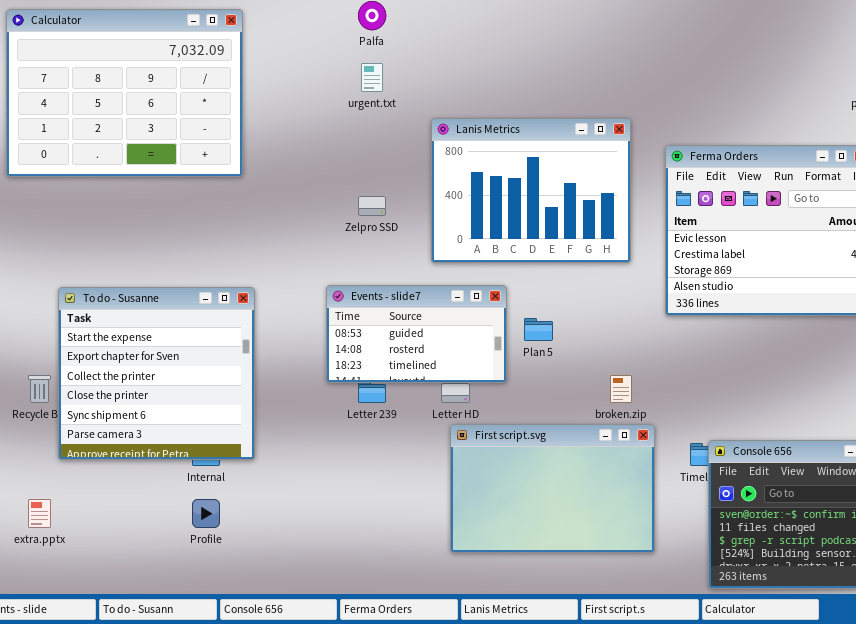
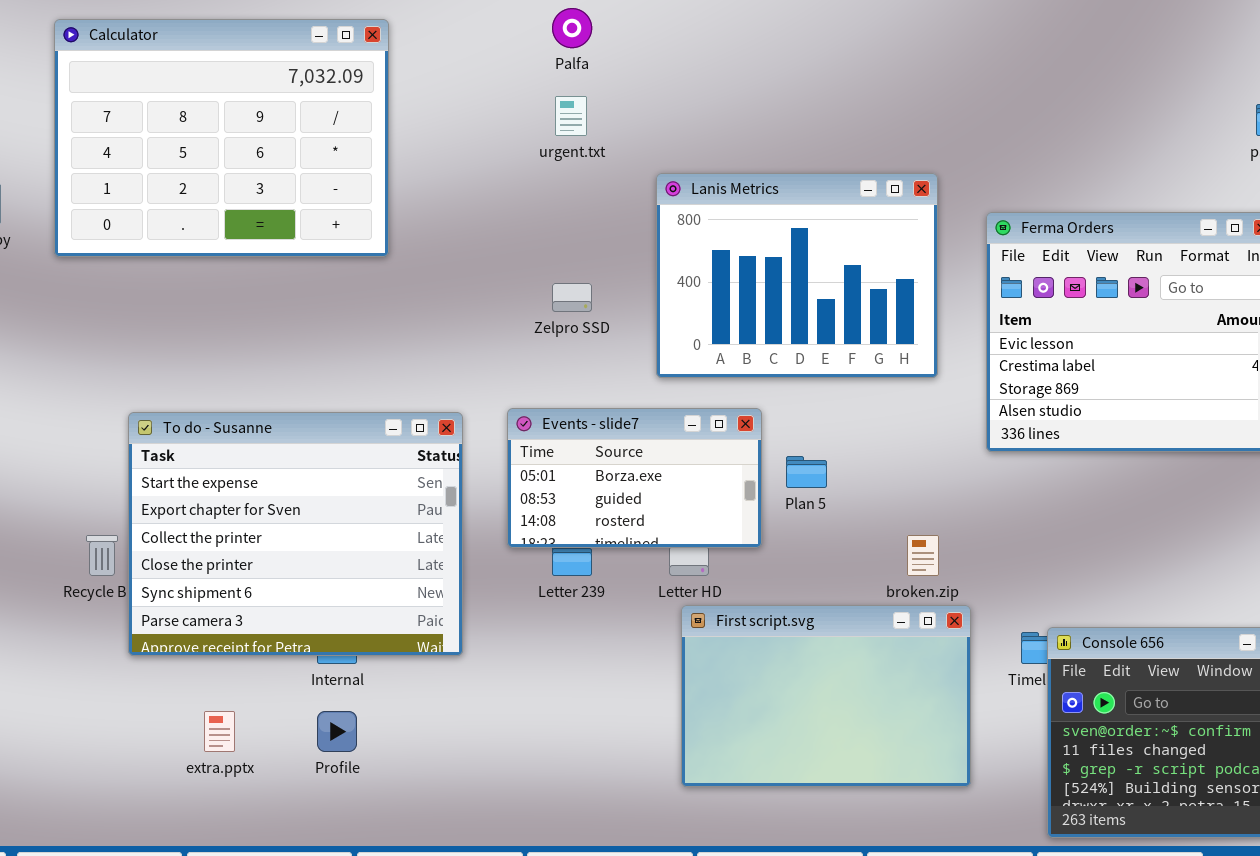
Events - slide7: [326,285,507,383] -> [507,408,762,548], scrolled up 1 row
To do - Susanne: [58,287,255,460] -> [128,412,463,656], resized
extra.pptx: [28,499,51,528] -> [204,711,235,752], moved

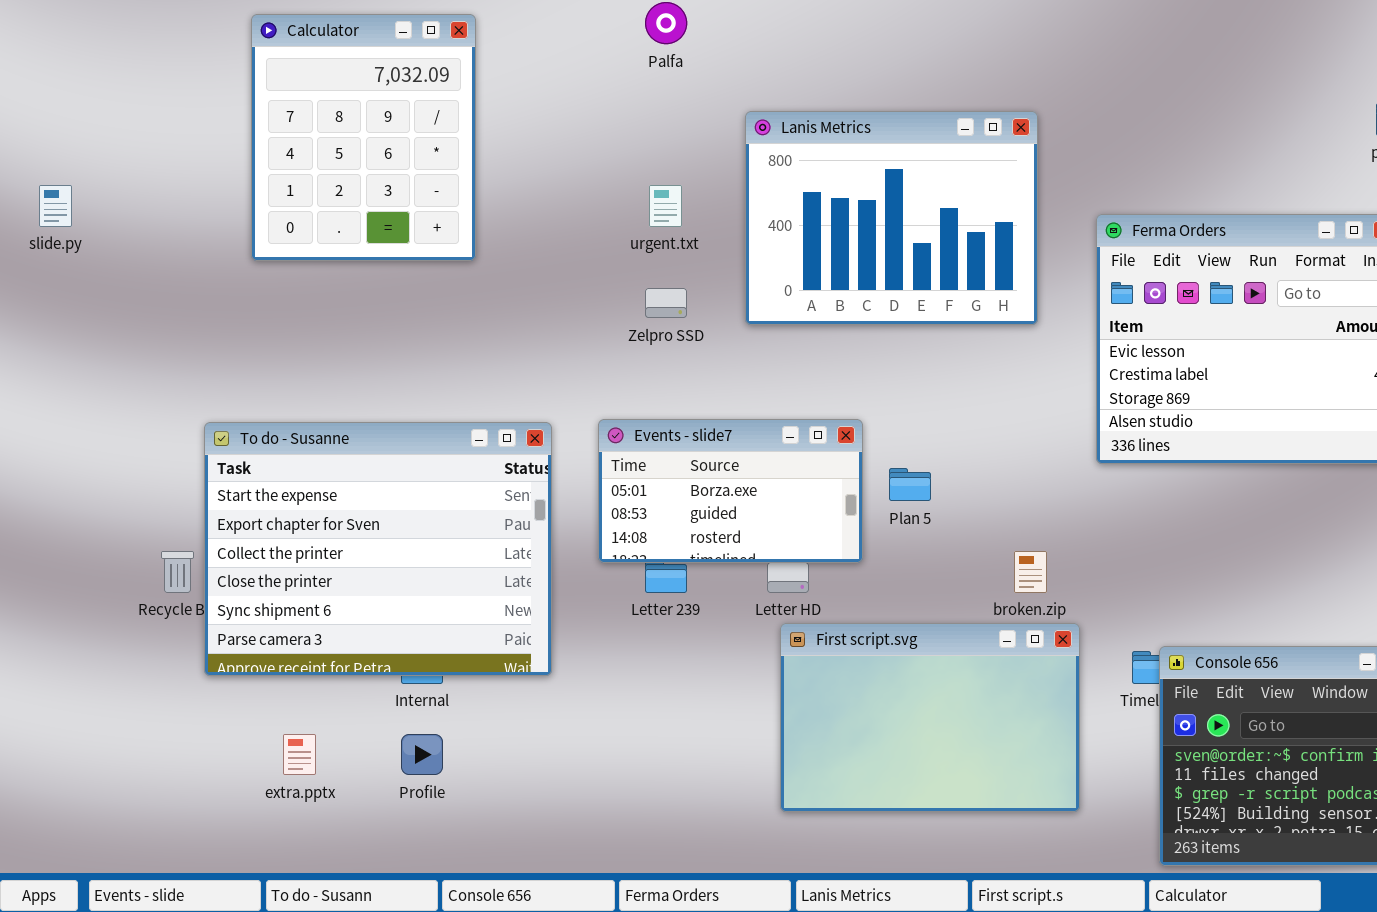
Calculator: [54,19,389,257] -> [251,14,476,261], resized
urgent.txt: [555,96,587,136] -> [649,185,682,227], moved
Lanis Metrics: [656,173,938,378] -> [745,111,1038,325], moved

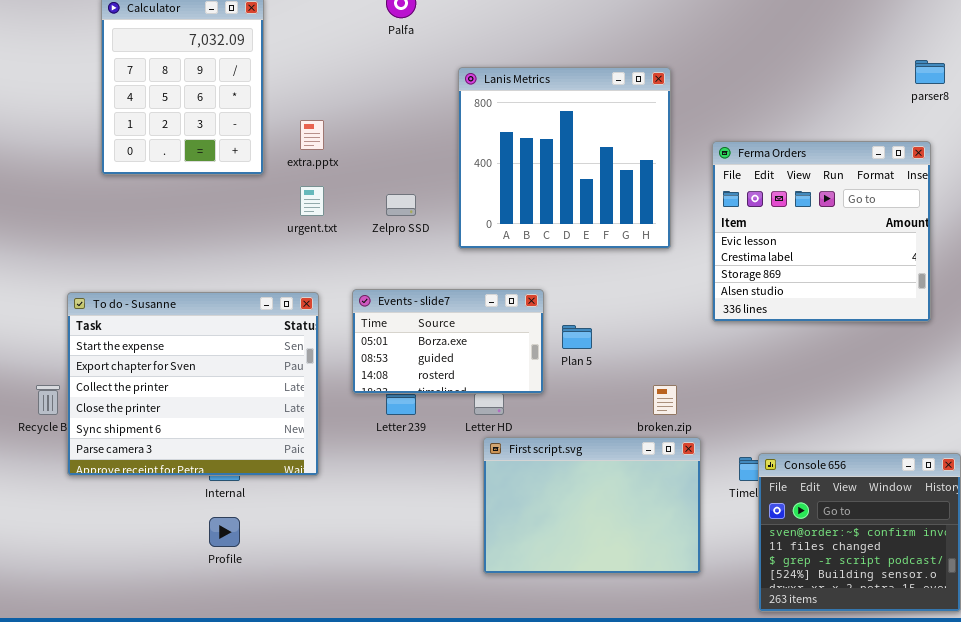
Lanis Metrics: [745,111,1038,325] -> [458,67,671,249], resized
urgent.txt: [649,185,682,227] -> [300,186,324,216], moved
extra.pptx: [283,734,316,775] -> [300,120,324,150], moved

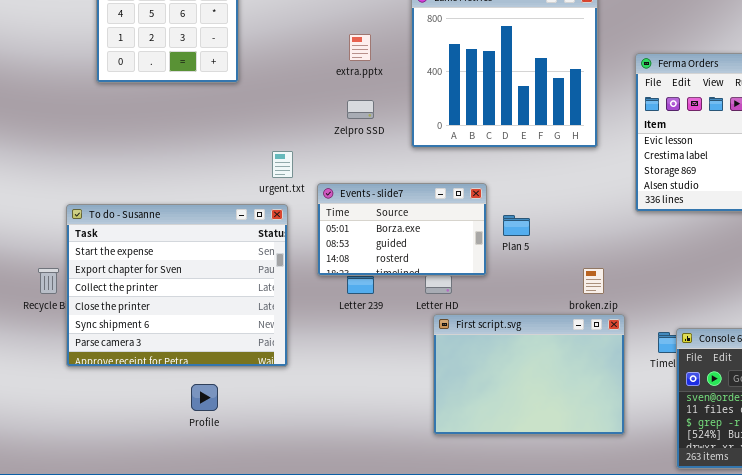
extra.pptx: [300,120,324,150] -> [349,34,371,61], moved
urgent.txt: [300,186,324,216] -> [272,151,293,178], moved
To do - Susanne: [67,292,319,476] -> [66,204,288,367], moved

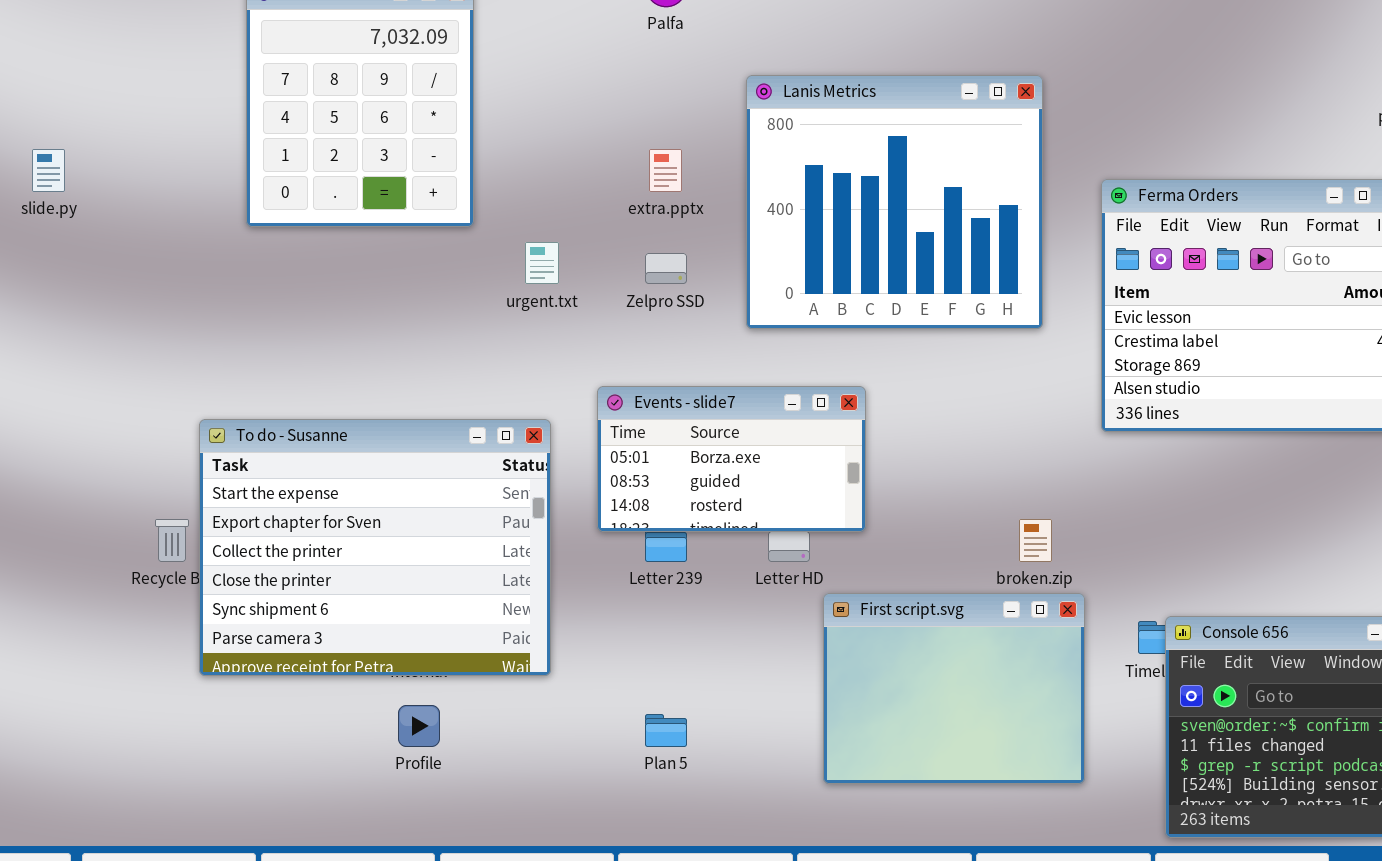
urgent.txt: [272,151,293,178] -> [525,242,559,284], moved
Plan 5: [503,215,530,236] -> [645,714,687,747], moved
First script.svg: [433,314,625,435] -> [823,593,1085,784], resized

